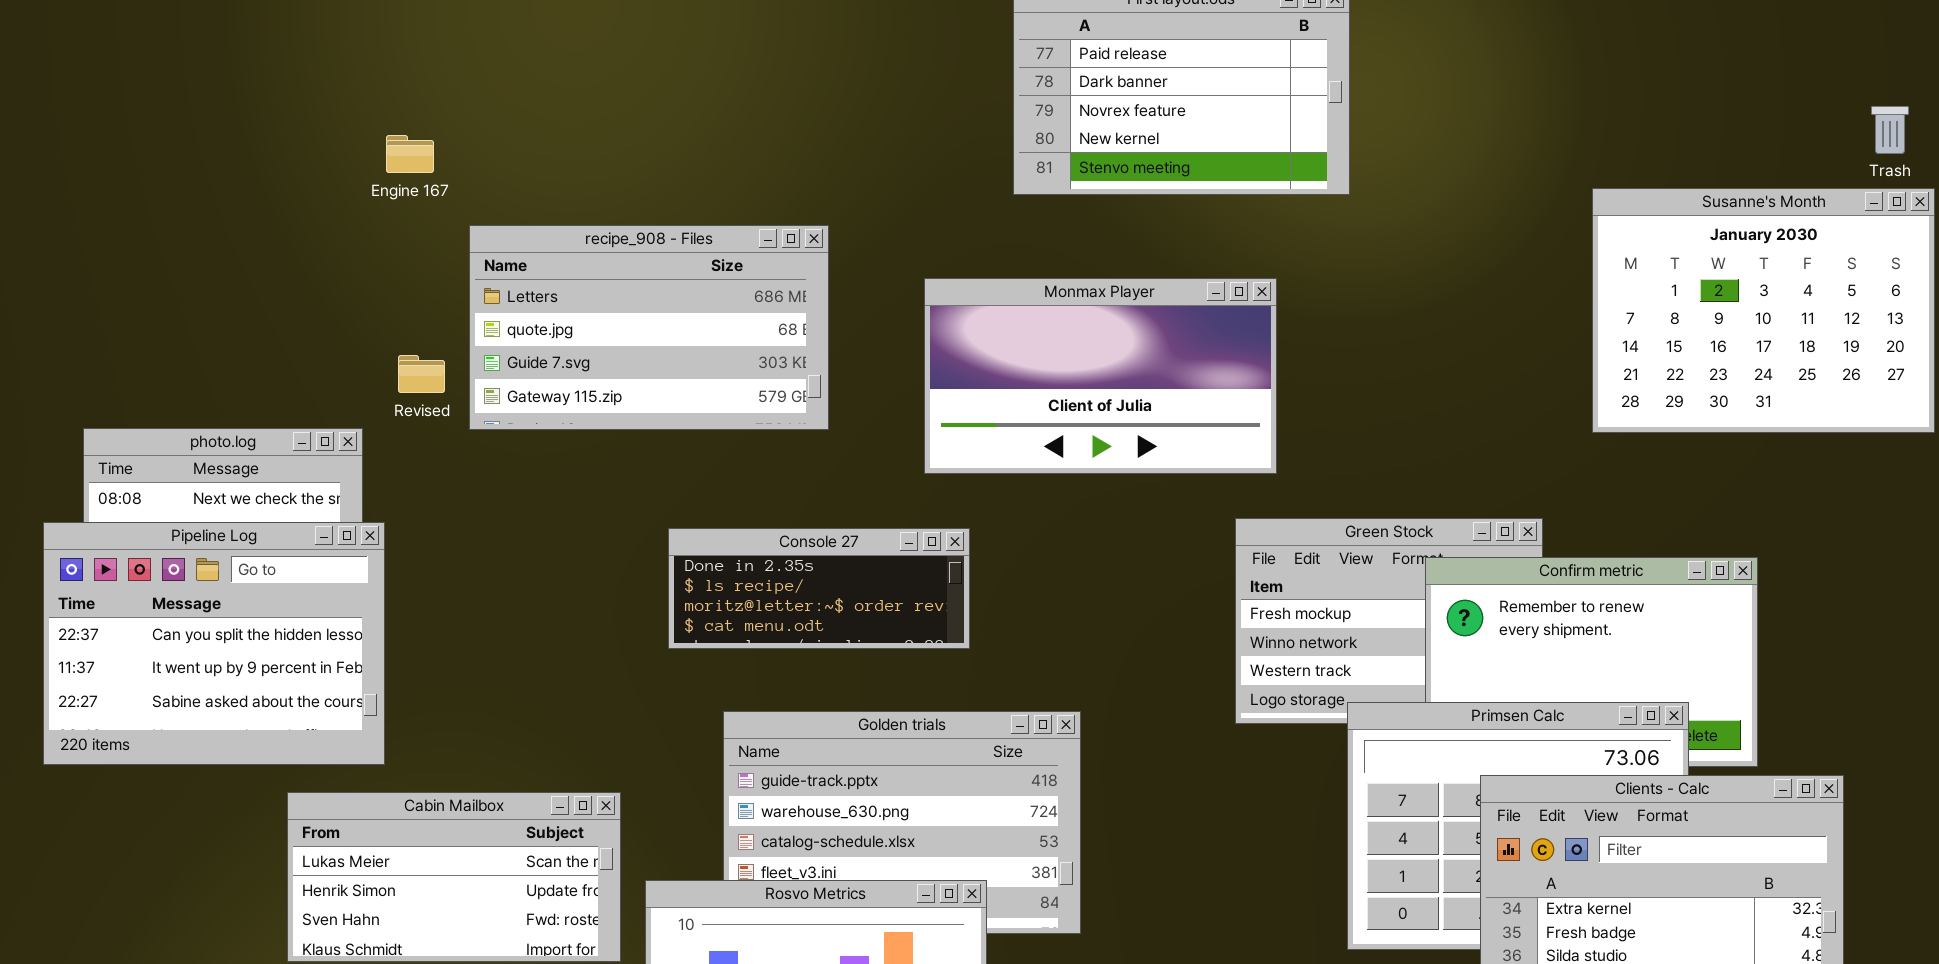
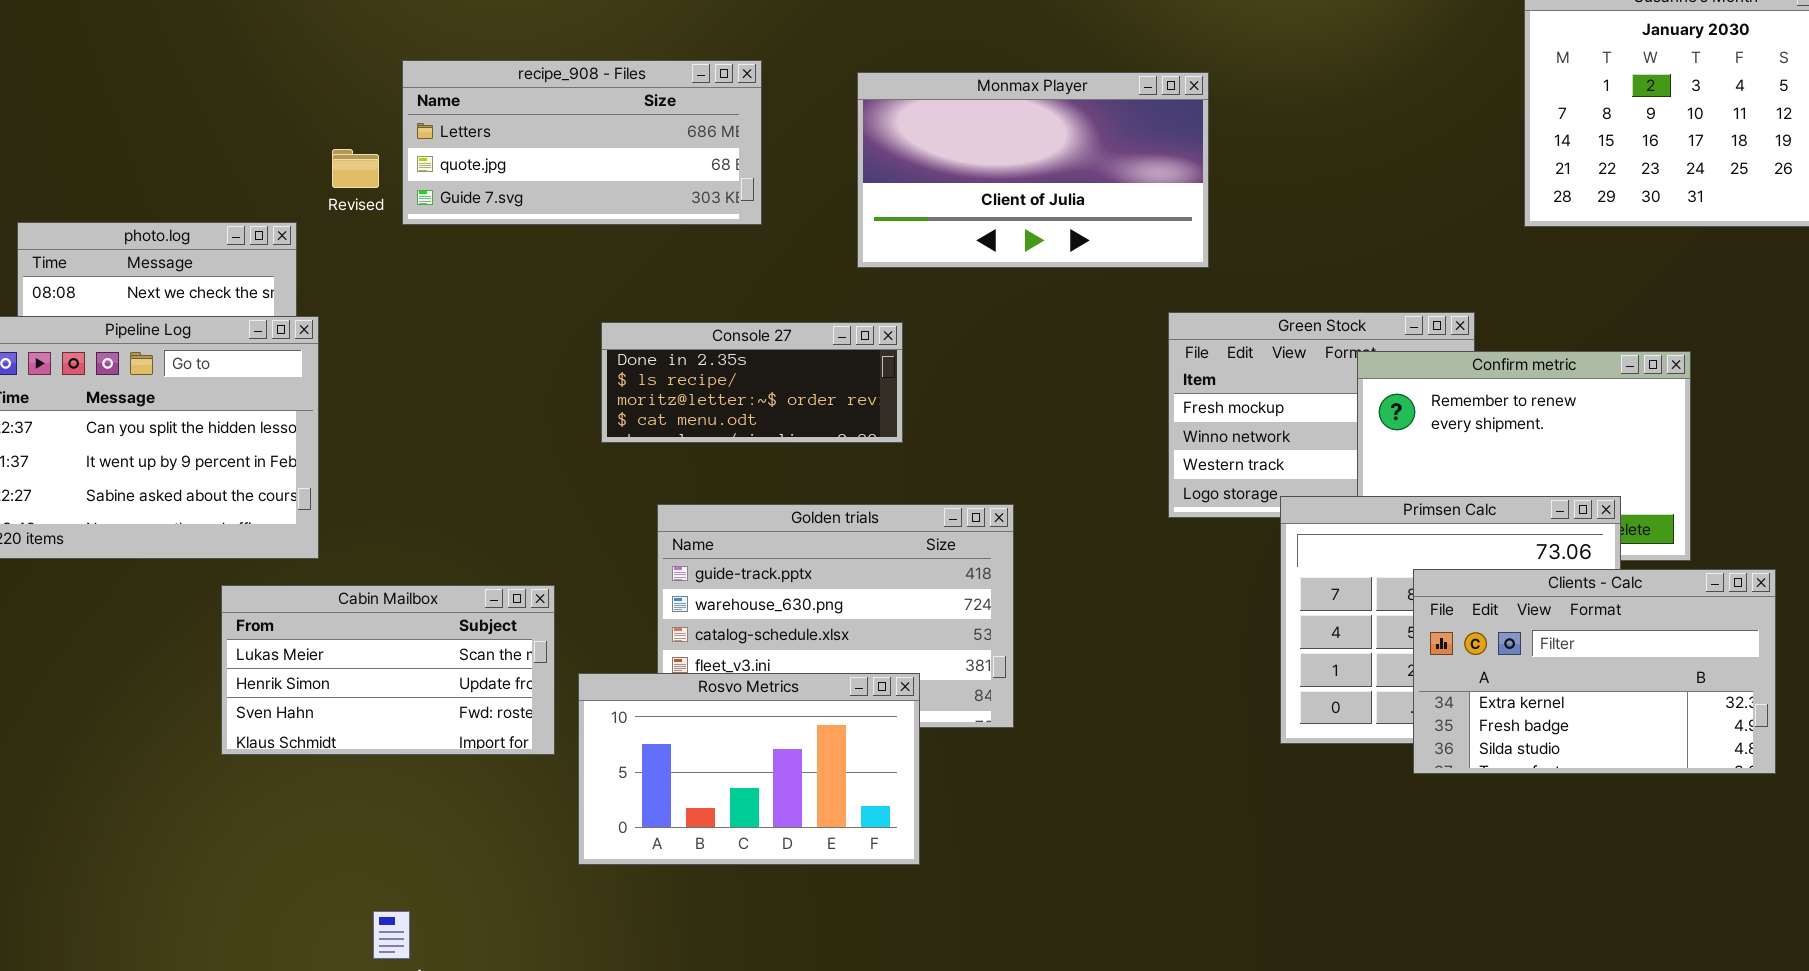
recipe_908 - Files: [469,225,829,430] -> [402,60,762,225], resized

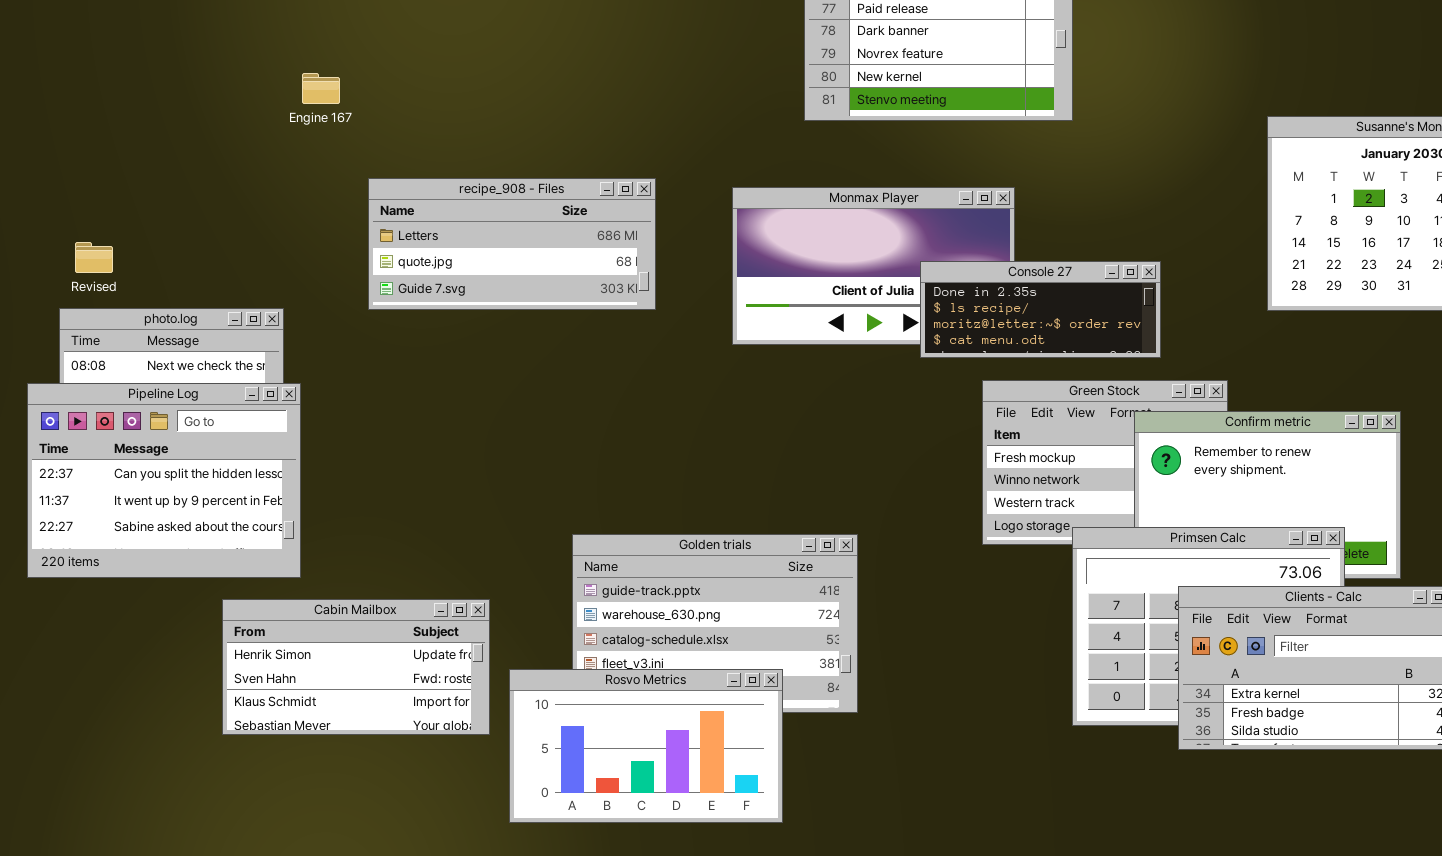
Revised: [332,149,379,188] -> [75,242,113,273], moved
Console 27: [601,322,903,443] -> [920,261,1161,358], moved
Cabin Mailbox: [221,585,555,755] -> [222,599,490,735], scrolled down 1 row

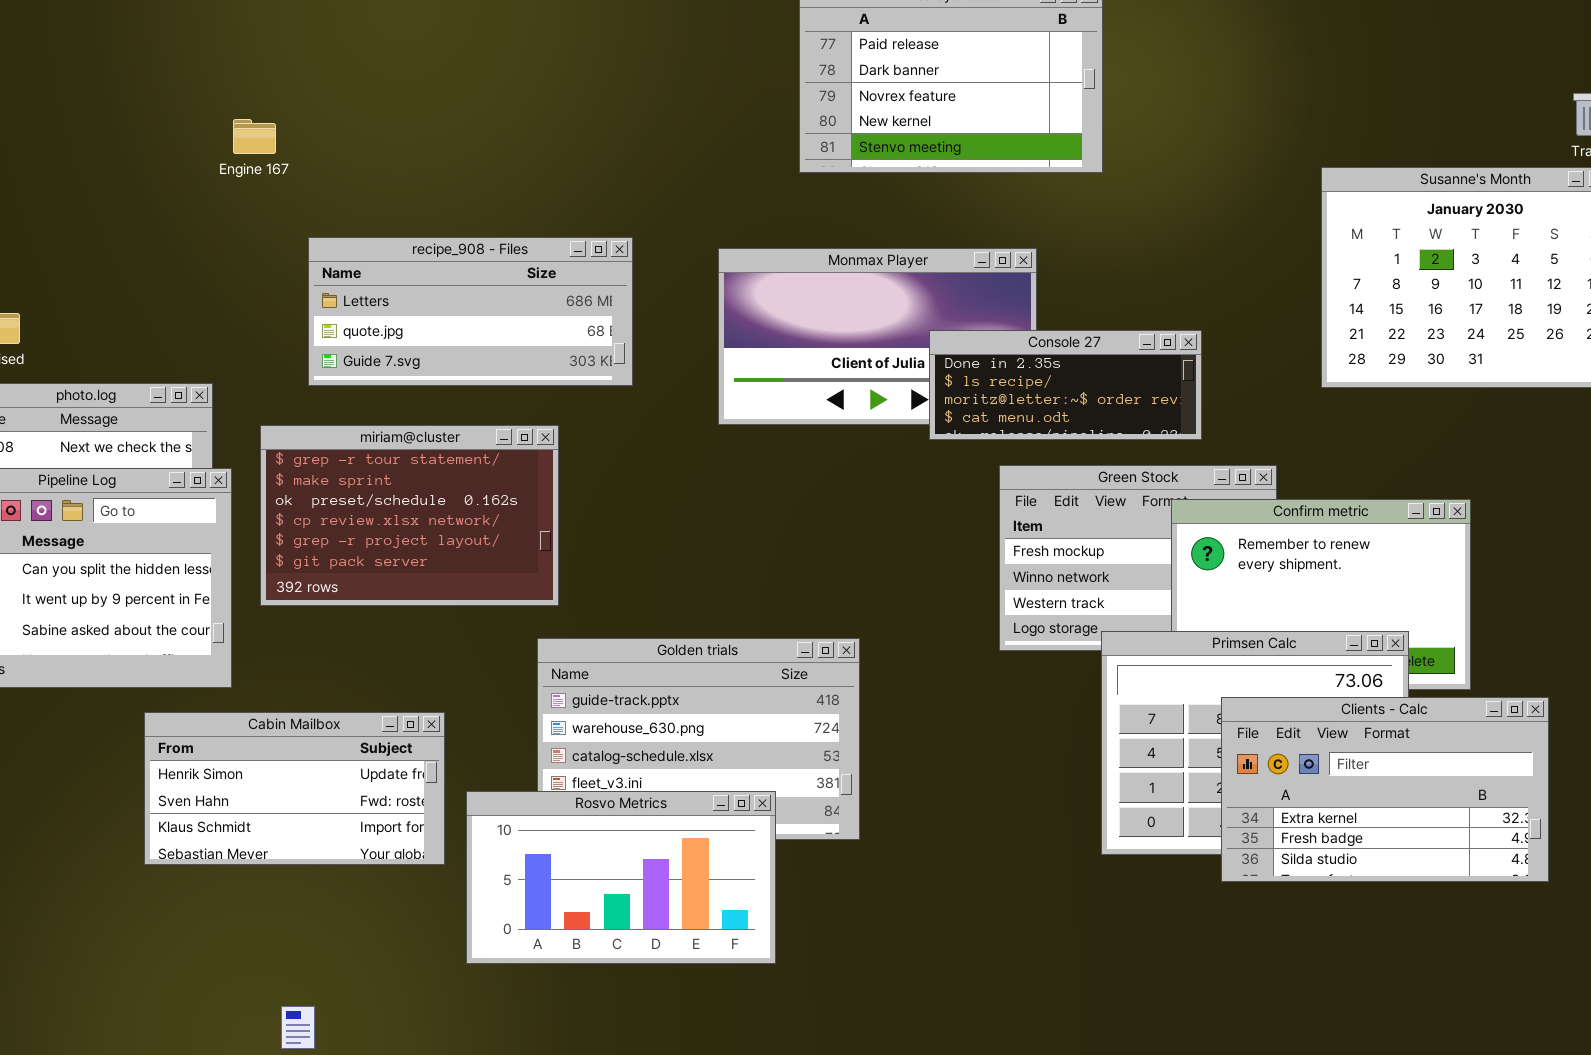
miriam@cluster: none -> [260,425,559,606], opened

